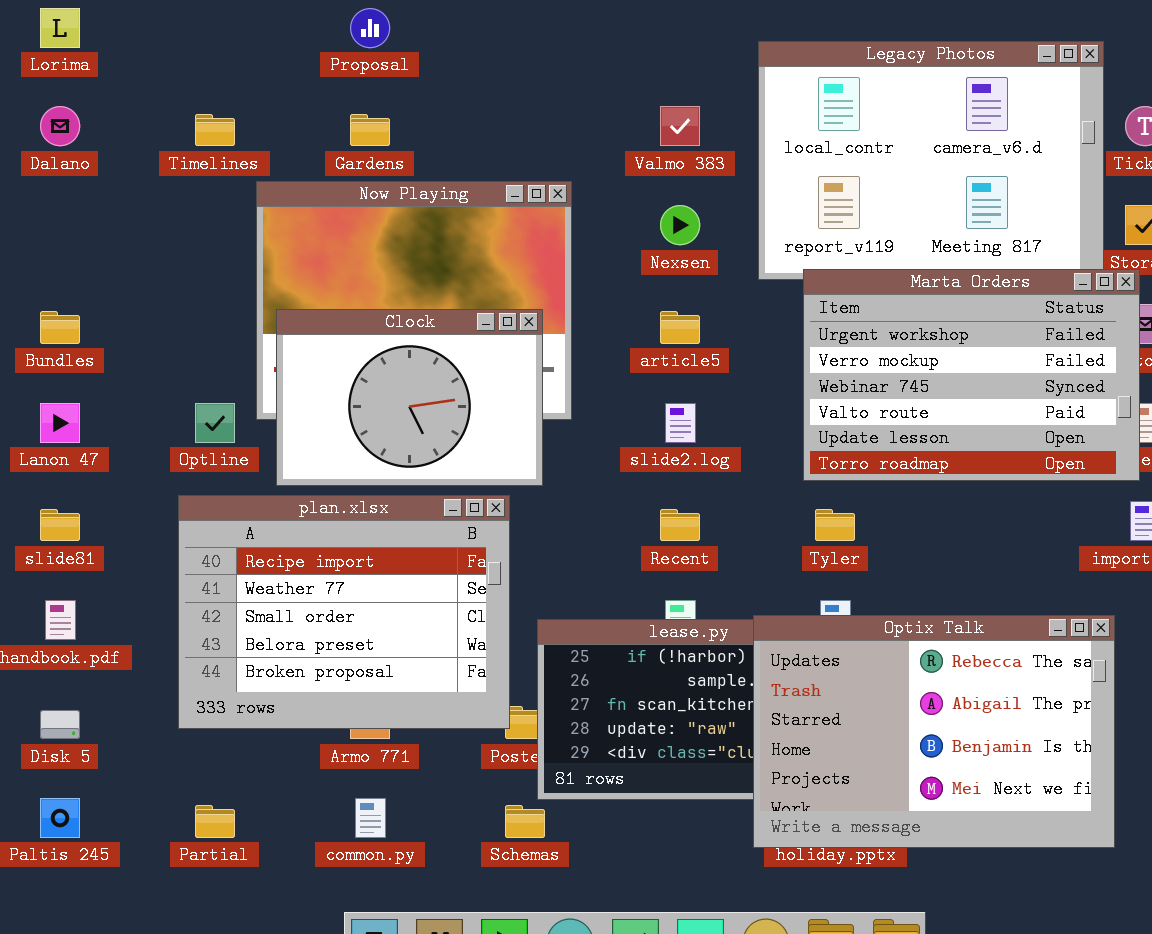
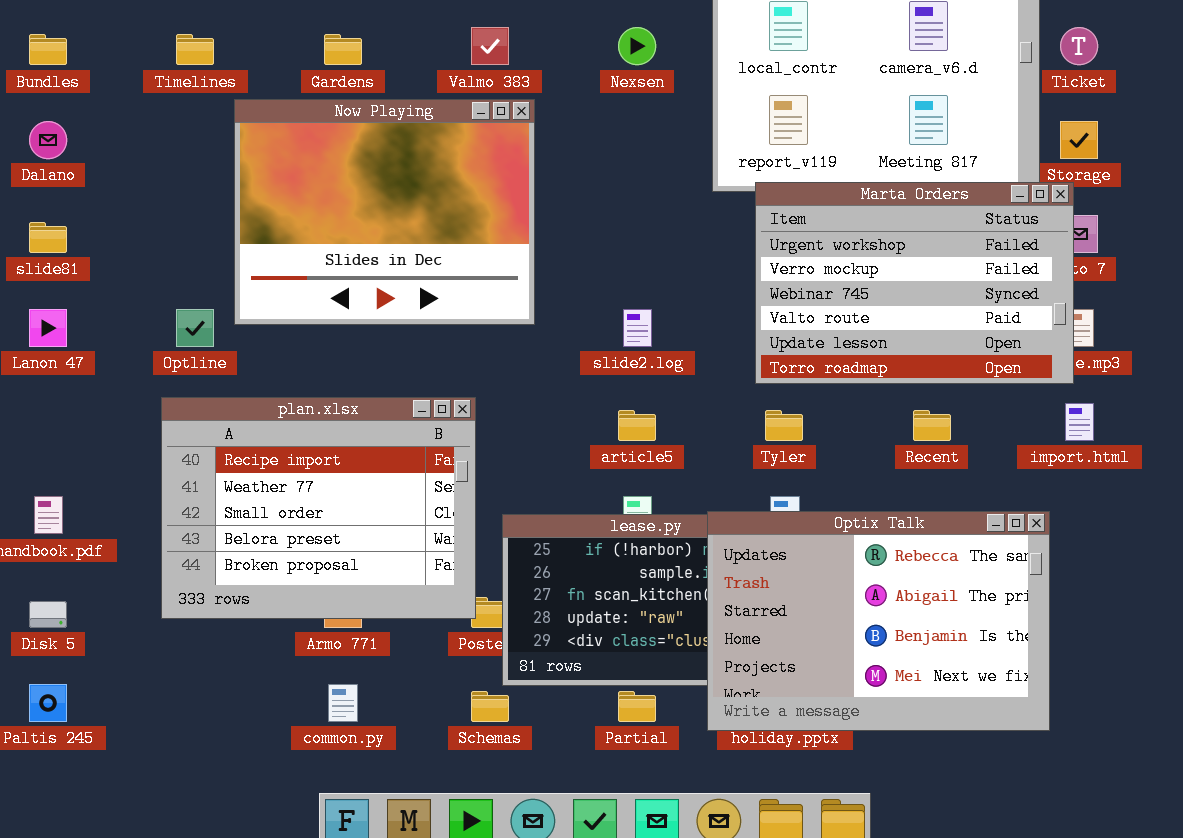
Dalano: [40,106,80,146] -> [29,121,67,159], moved
Valmo 383: [660,106,700,146] -> [471,27,509,65], moved
Nexsen: [660,205,700,245] -> [618,27,656,65], moved
Clock: [276,309,543,486] -> none, closed
Bundles: [40,311,80,344] -> [29,34,67,65], moved
article5: [660,311,700,344] -> [618,410,656,441], moved
slide81: [40,509,80,541] -> [29,222,67,253], moved
Recent: [660,509,700,541] -> [913,410,951,441], moved
Partial: [195,805,235,838] -> [618,691,656,722], moved

